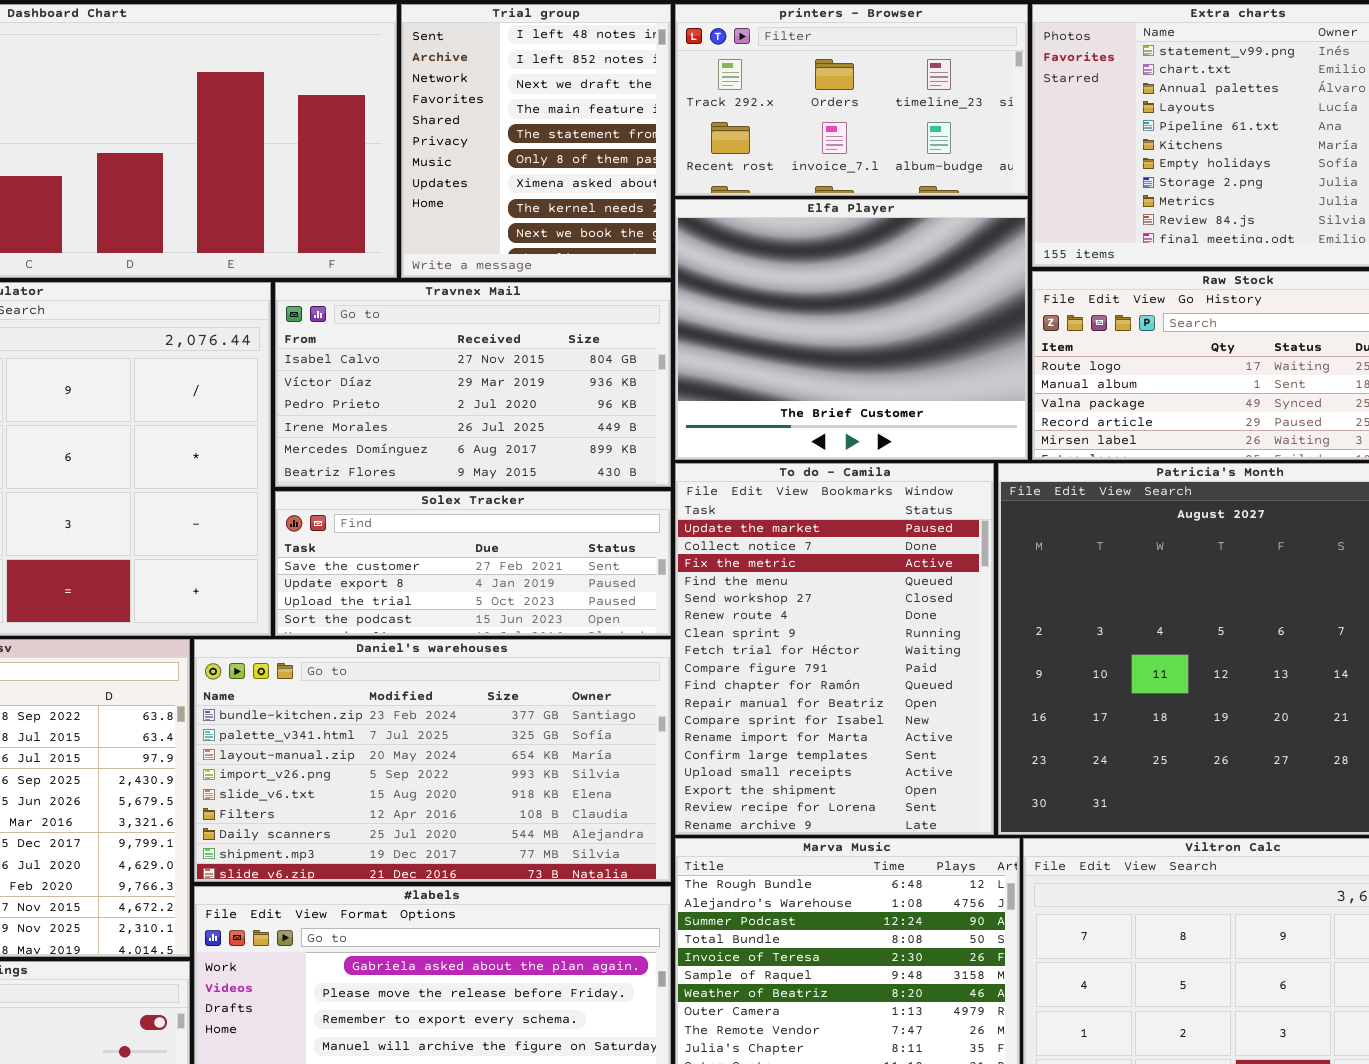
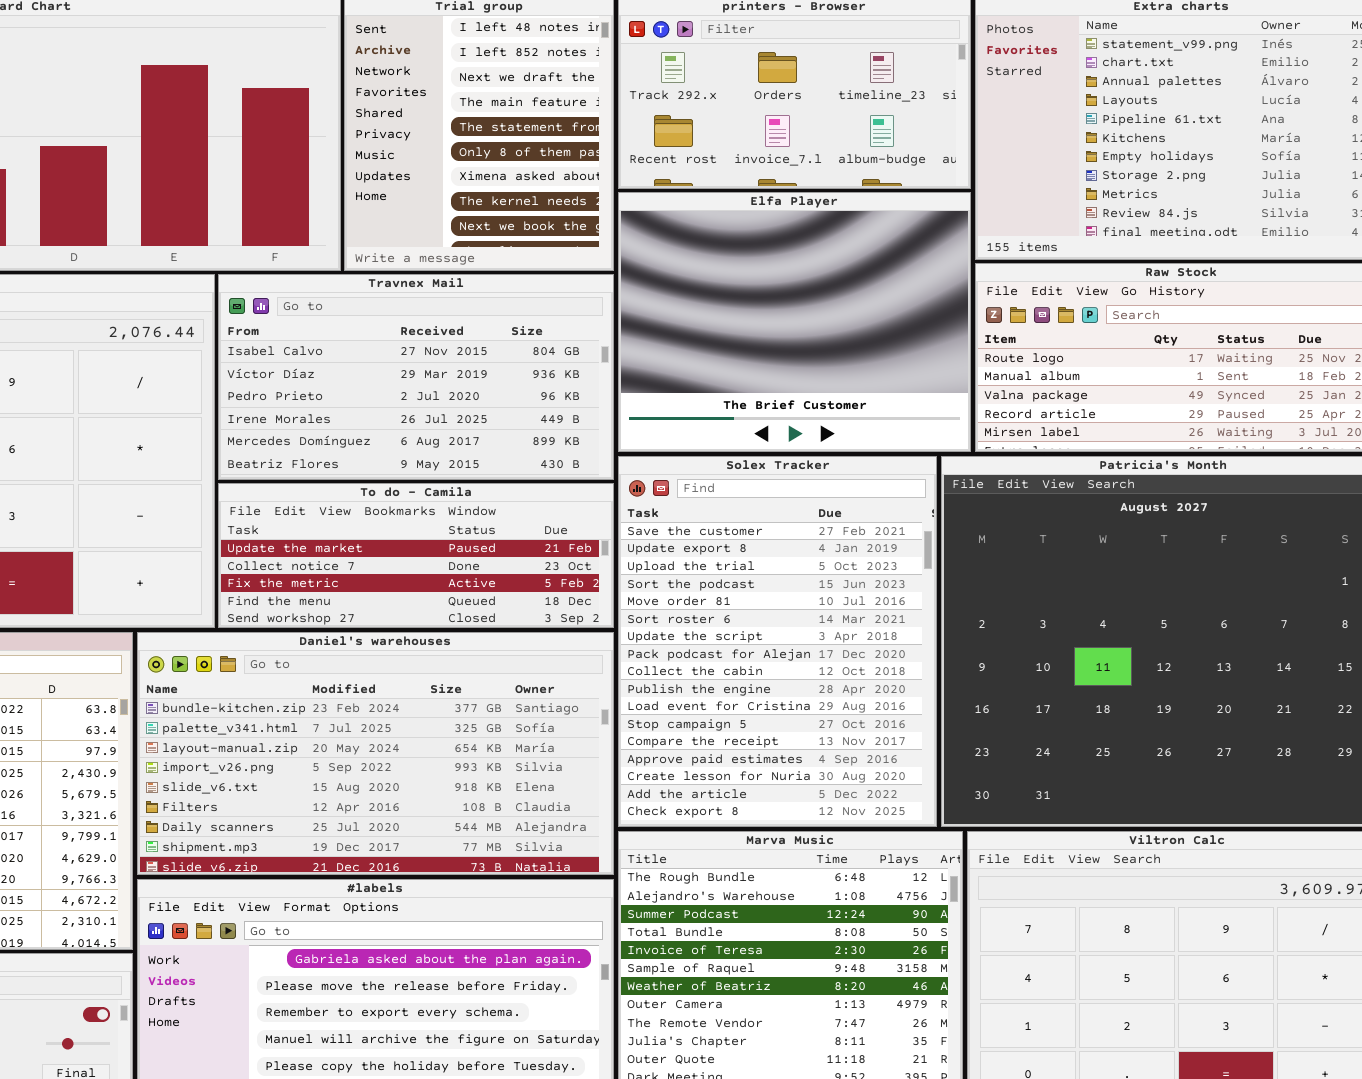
To do - Camila: [675,463,994,835] -> [218,483,614,628], moved, resized
Solex Tracker: [275,491,671,636] -> [618,456,937,827], moved, resized

